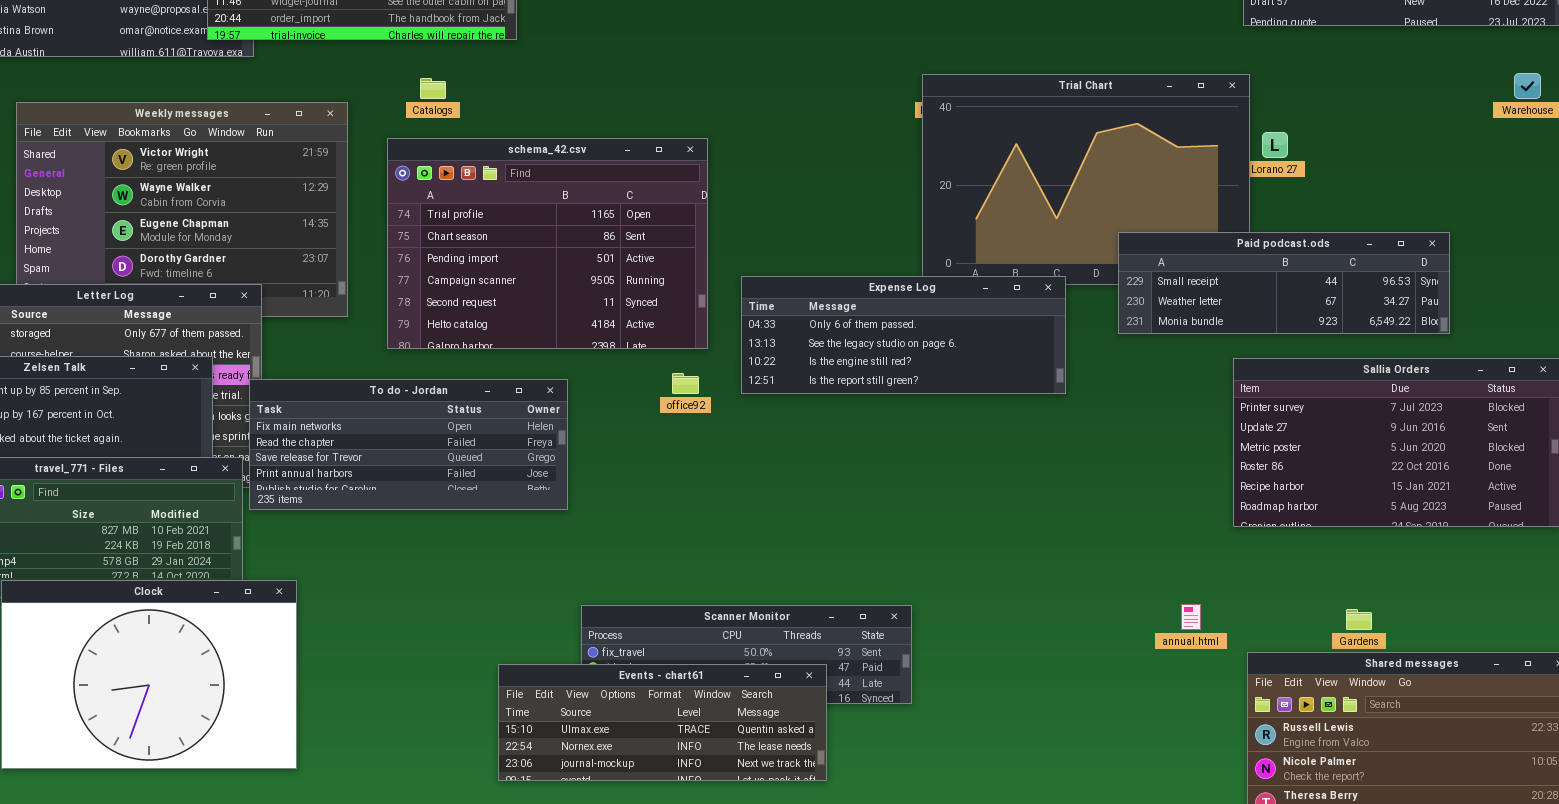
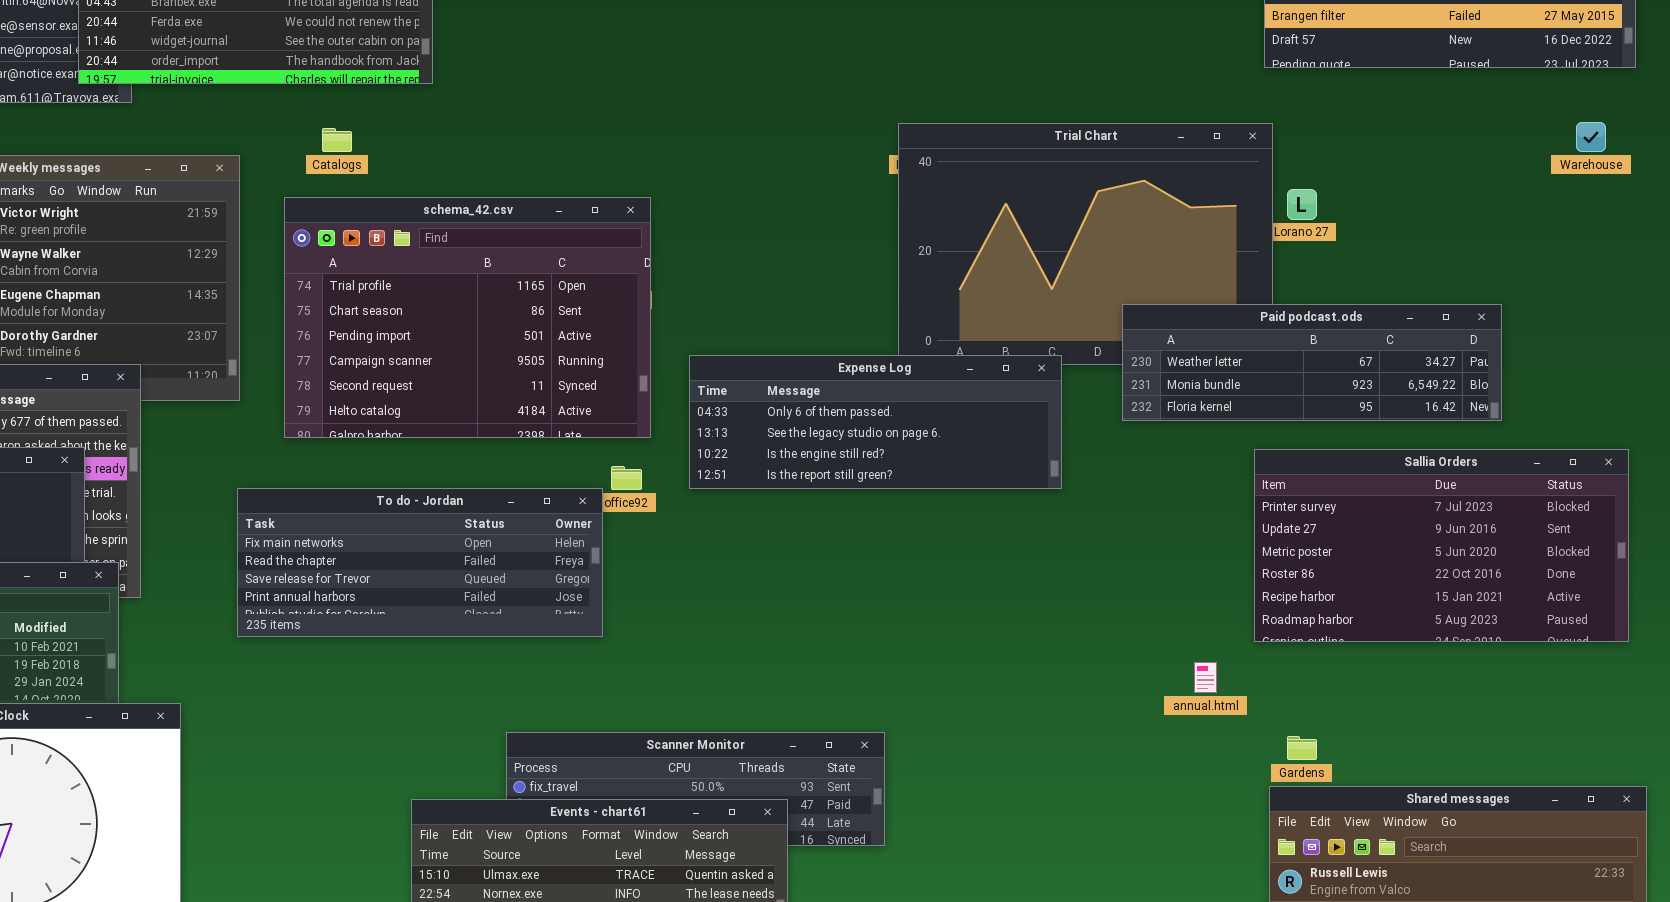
Paid podcast.ods: [1118,232,1450,334] -> [1122,304,1502,421], scrolled down 1 row
To do - Jordan: [249,379,568,510] -> [237,488,603,637], moved
annual.html: [1181,604,1201,630] -> [1194,662,1217,693], moved
Gardens: [1346,609,1372,630] -> [1287,736,1317,760], moved

